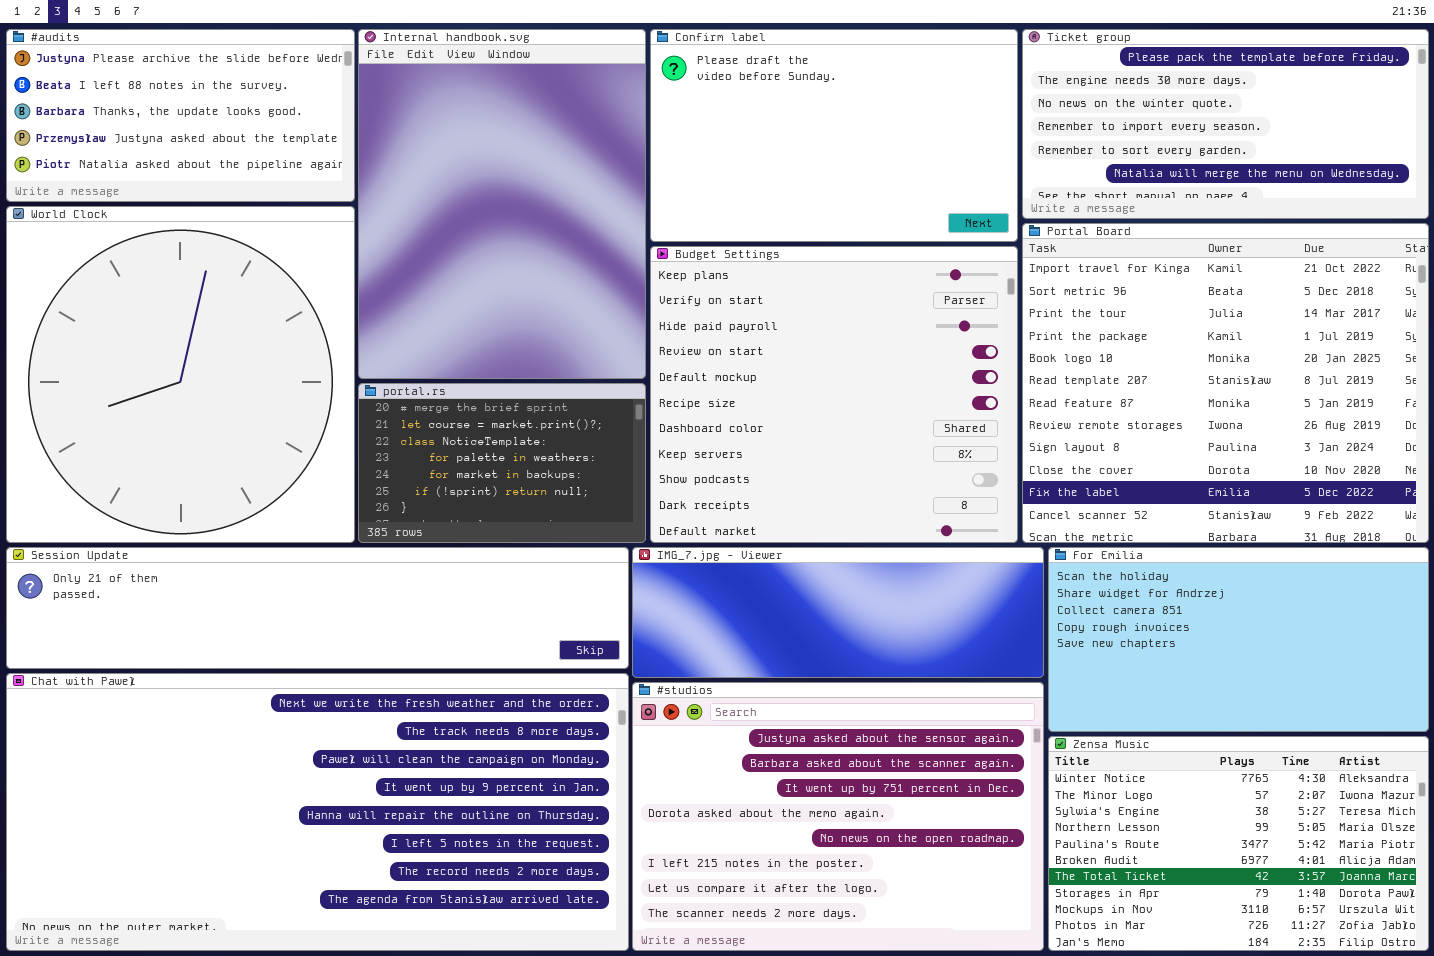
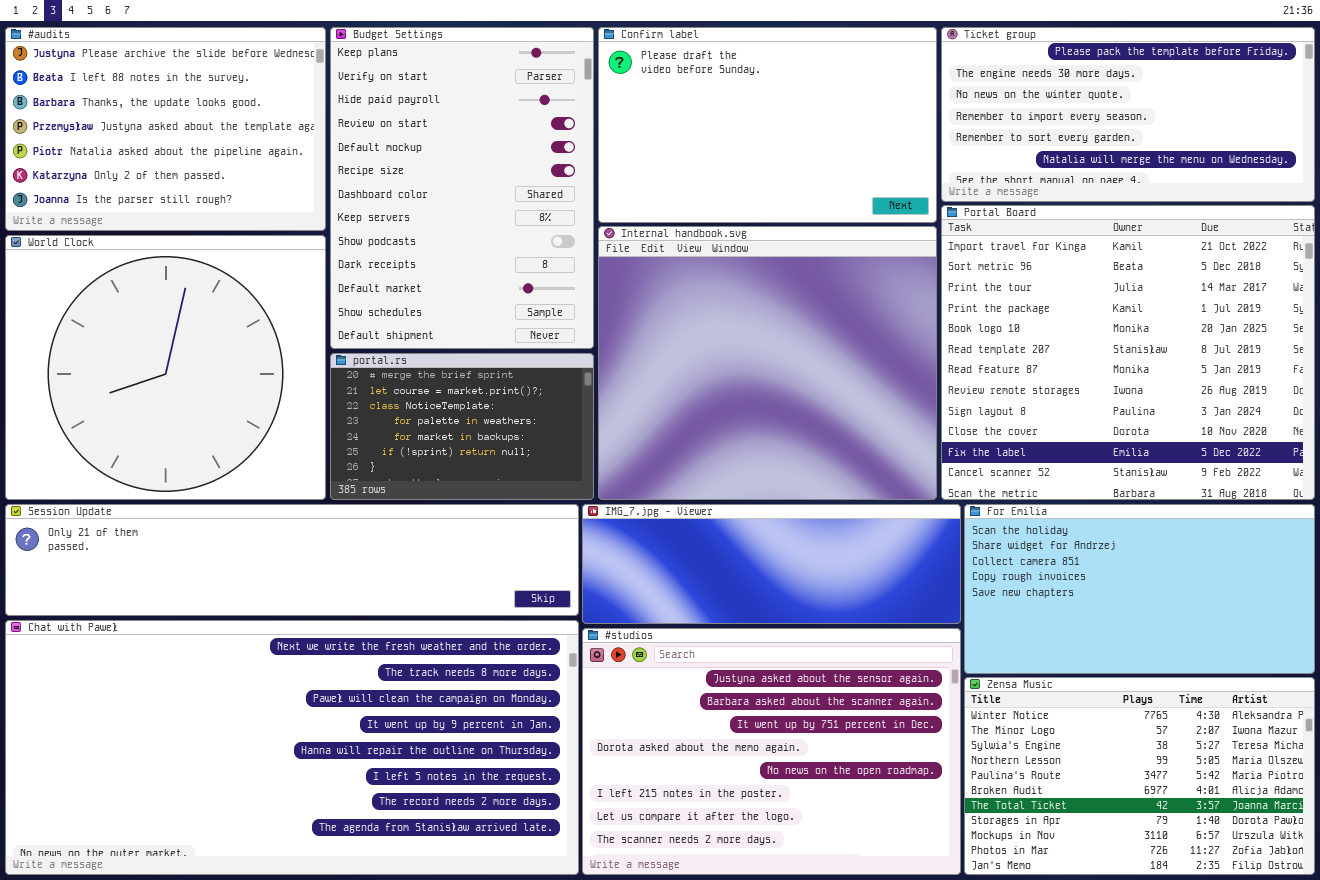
#audits: [6,29,355,202] -> [5,27,326,231], resized
Internal handbook.svg: [358,29,646,379] -> [598,226,937,500], moved, resized
World Clock: [6,206,355,543] -> [5,235,326,500], resized
Budget Settings: [650,246,1018,543] -> [330,27,594,349], moved, resized

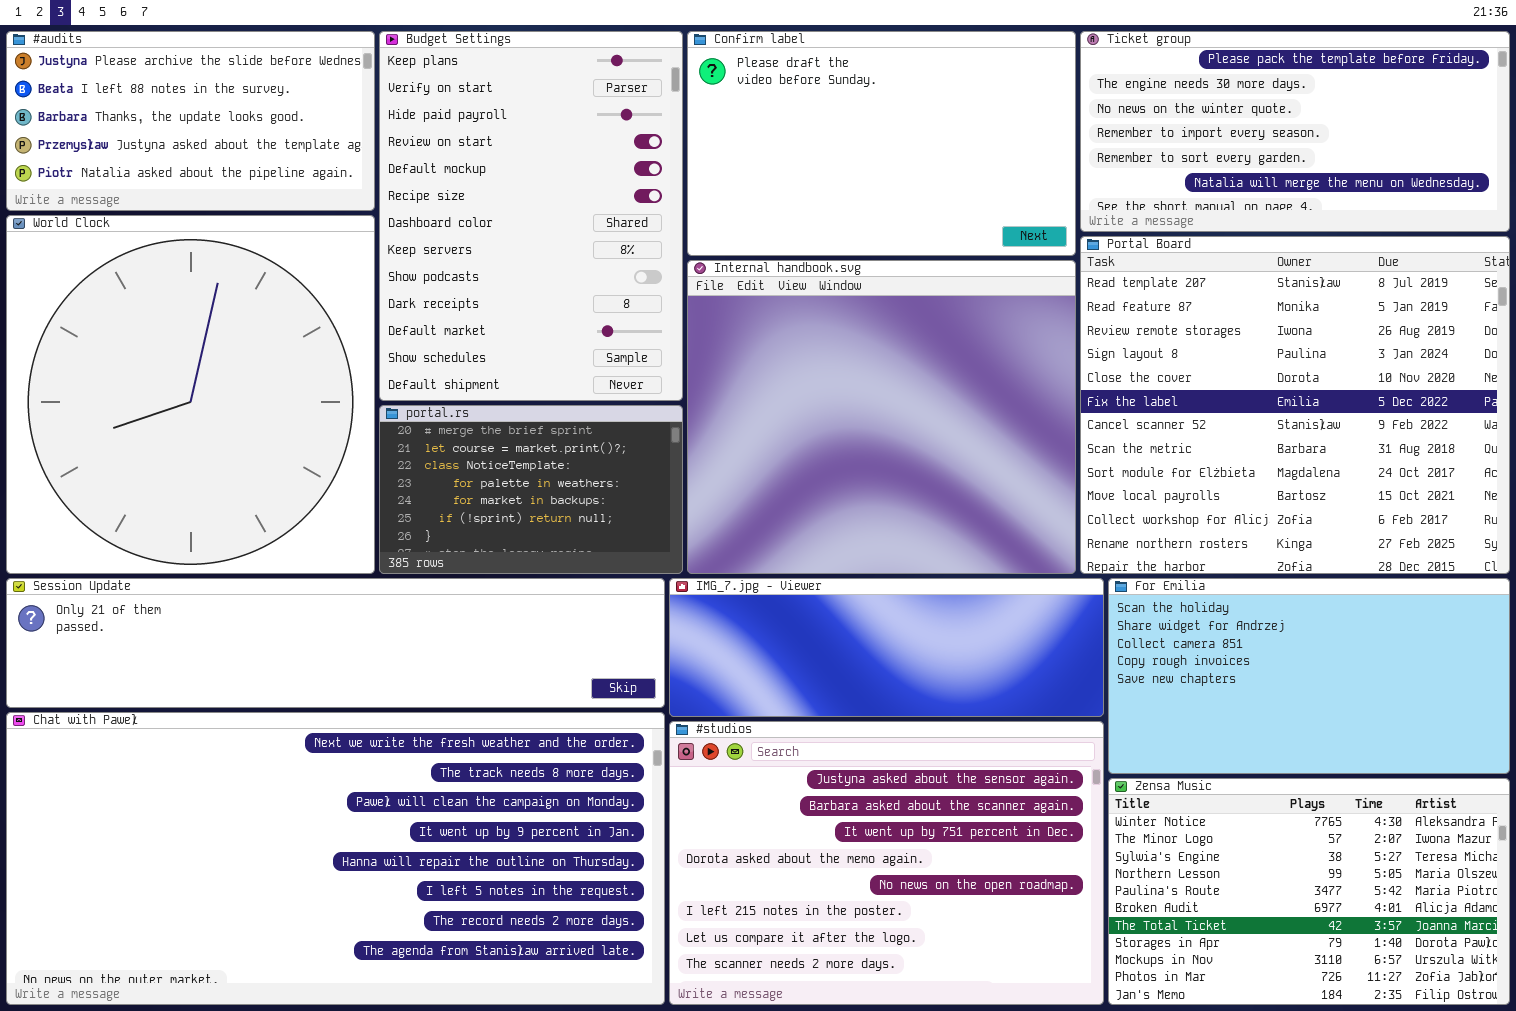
#audits: [5,27,326,231] -> [6,31,375,211], resized
Portal Board: [941,205,1315,500] -> [1080,236,1510,574], scrolled down 5 rows
World Clock: [5,235,326,500] -> [6,215,375,574], resized

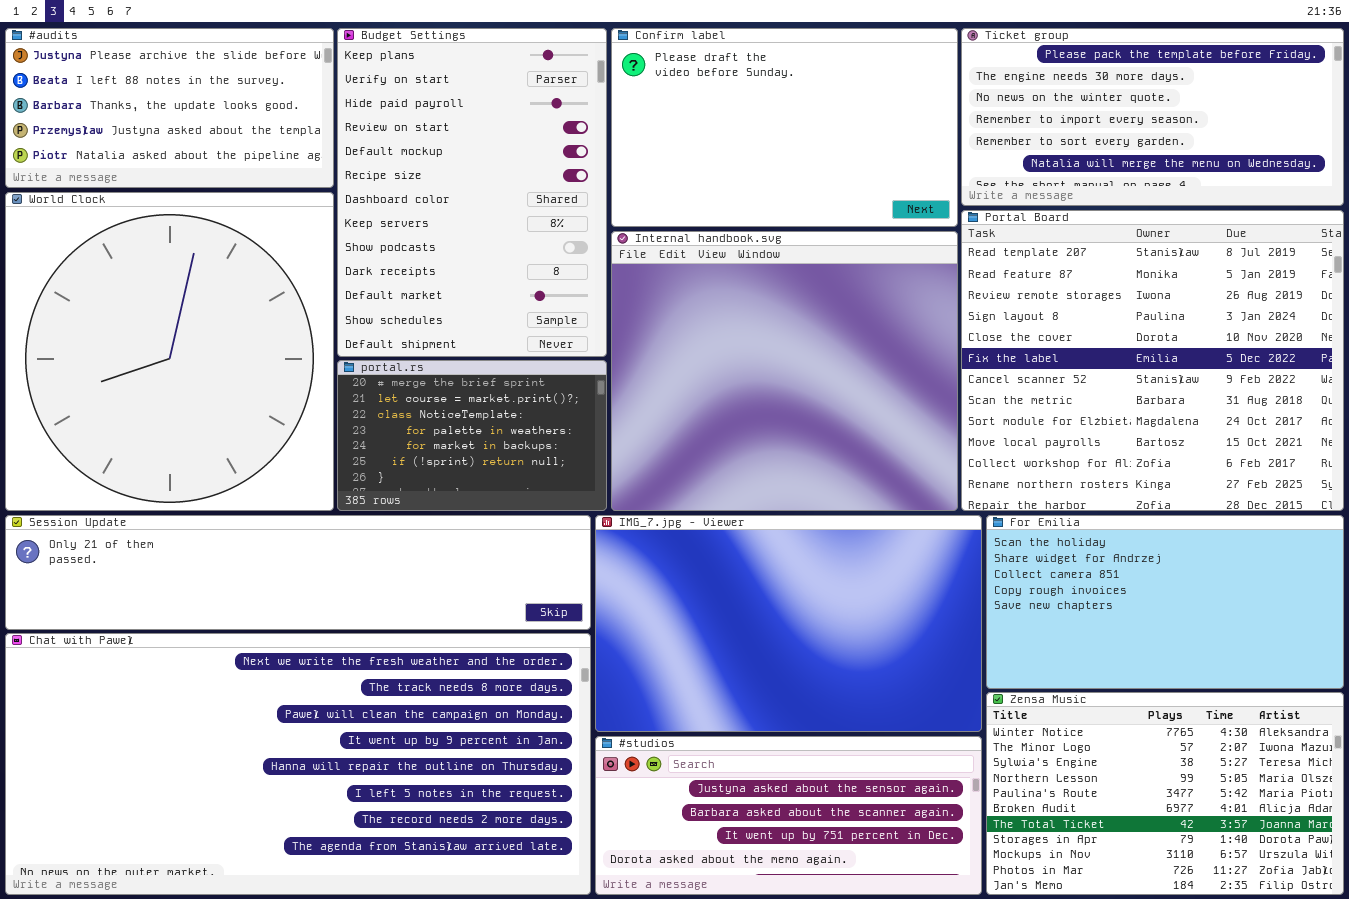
IMG_7.jpg - Viewer: [669,578,1104,717] -> [595,515,982,732], resized
#studios: [669,721,1104,1005] -> [595,736,982,895], resized

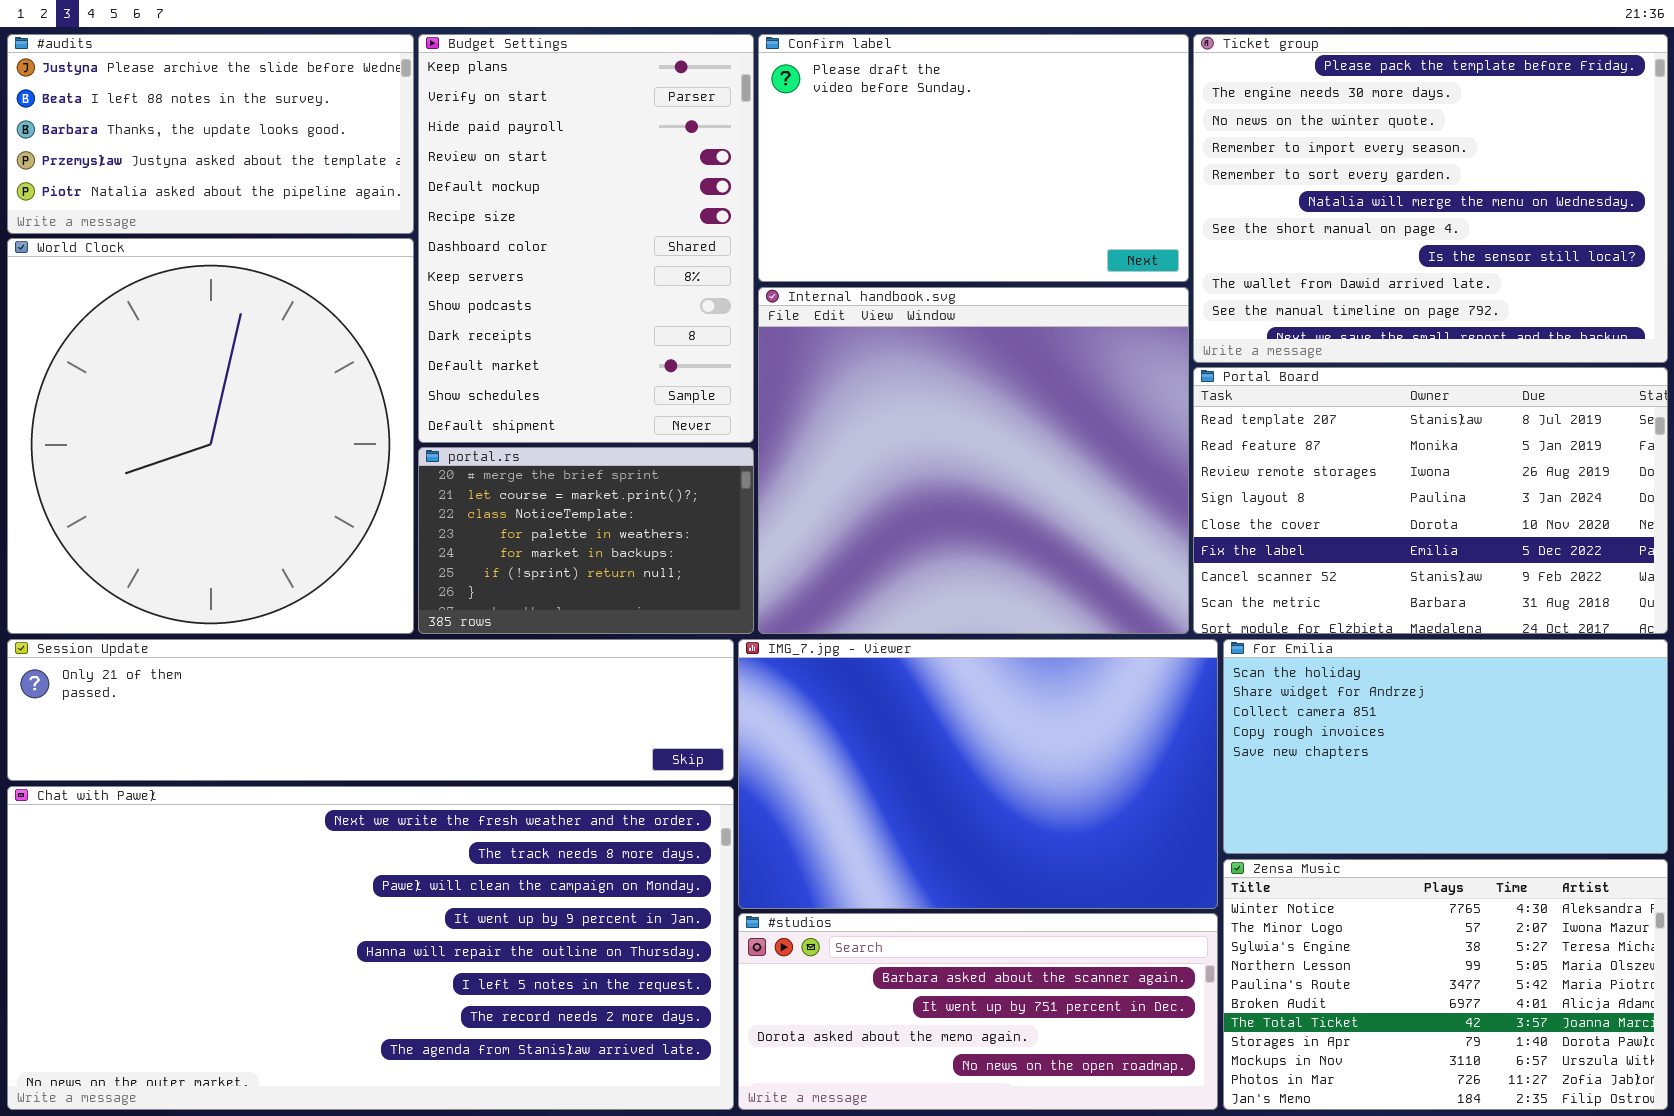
Ticket group: [961,28,1344,206] -> [1193,34,1668,363], resized
Portal Board: [961,210,1344,511] -> [1193,367,1668,634], resized
#studios: [595,736,982,895] -> [738,913,1218,1110], scrolled down 1 row

